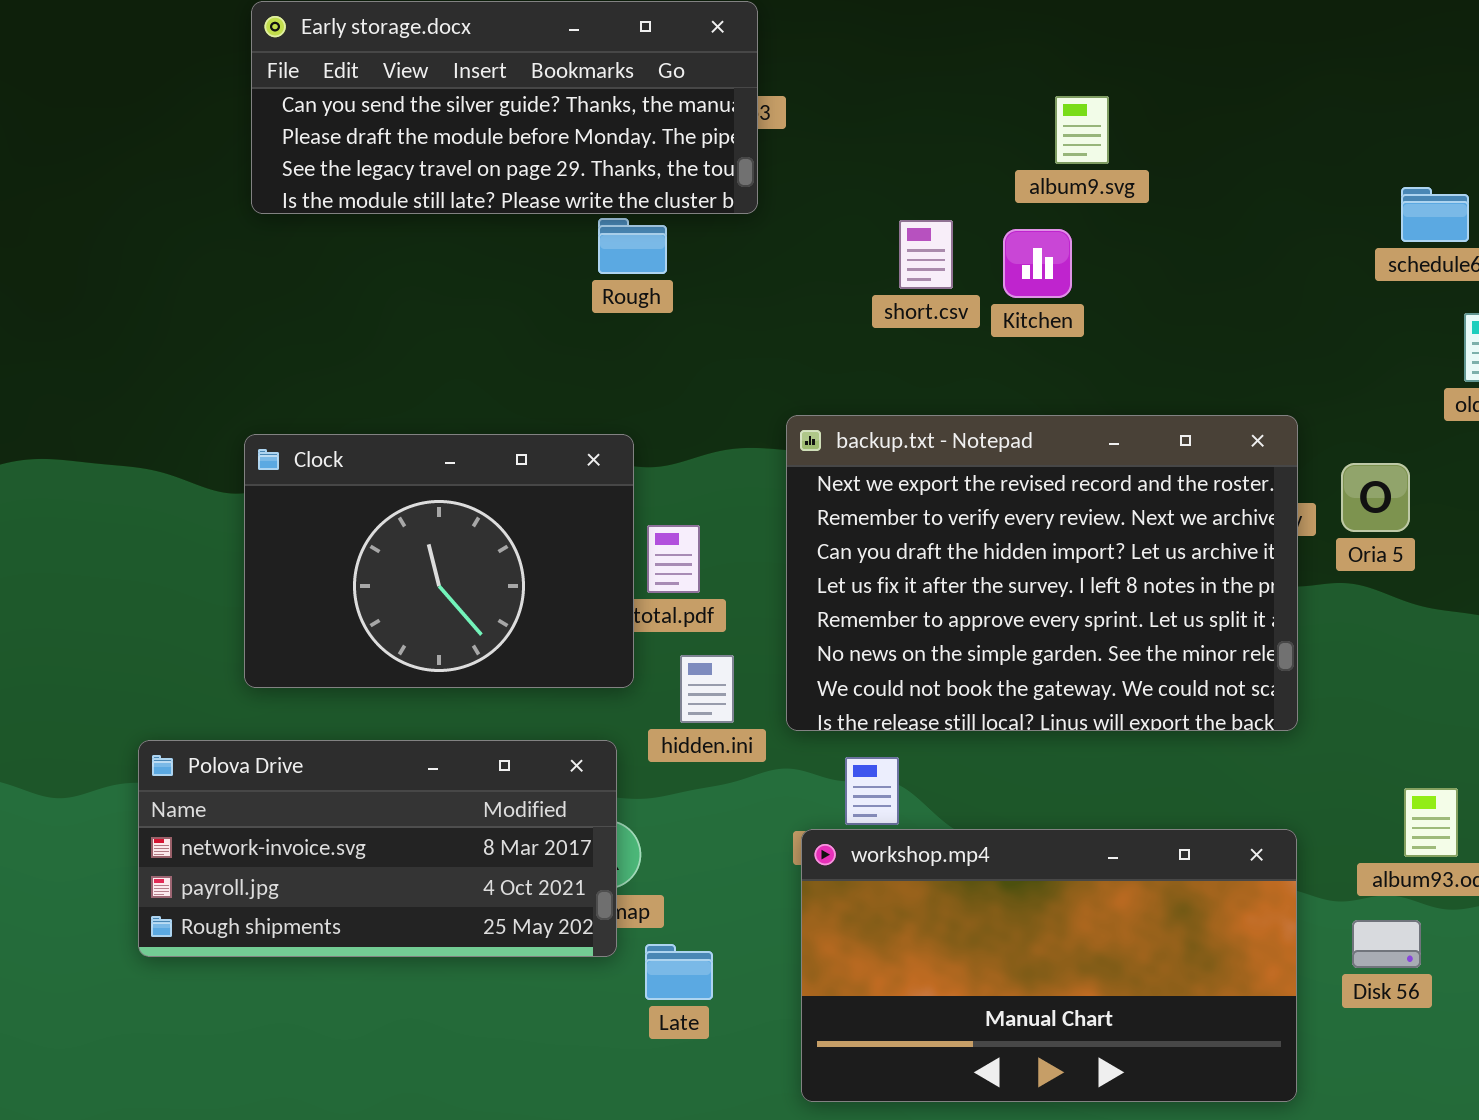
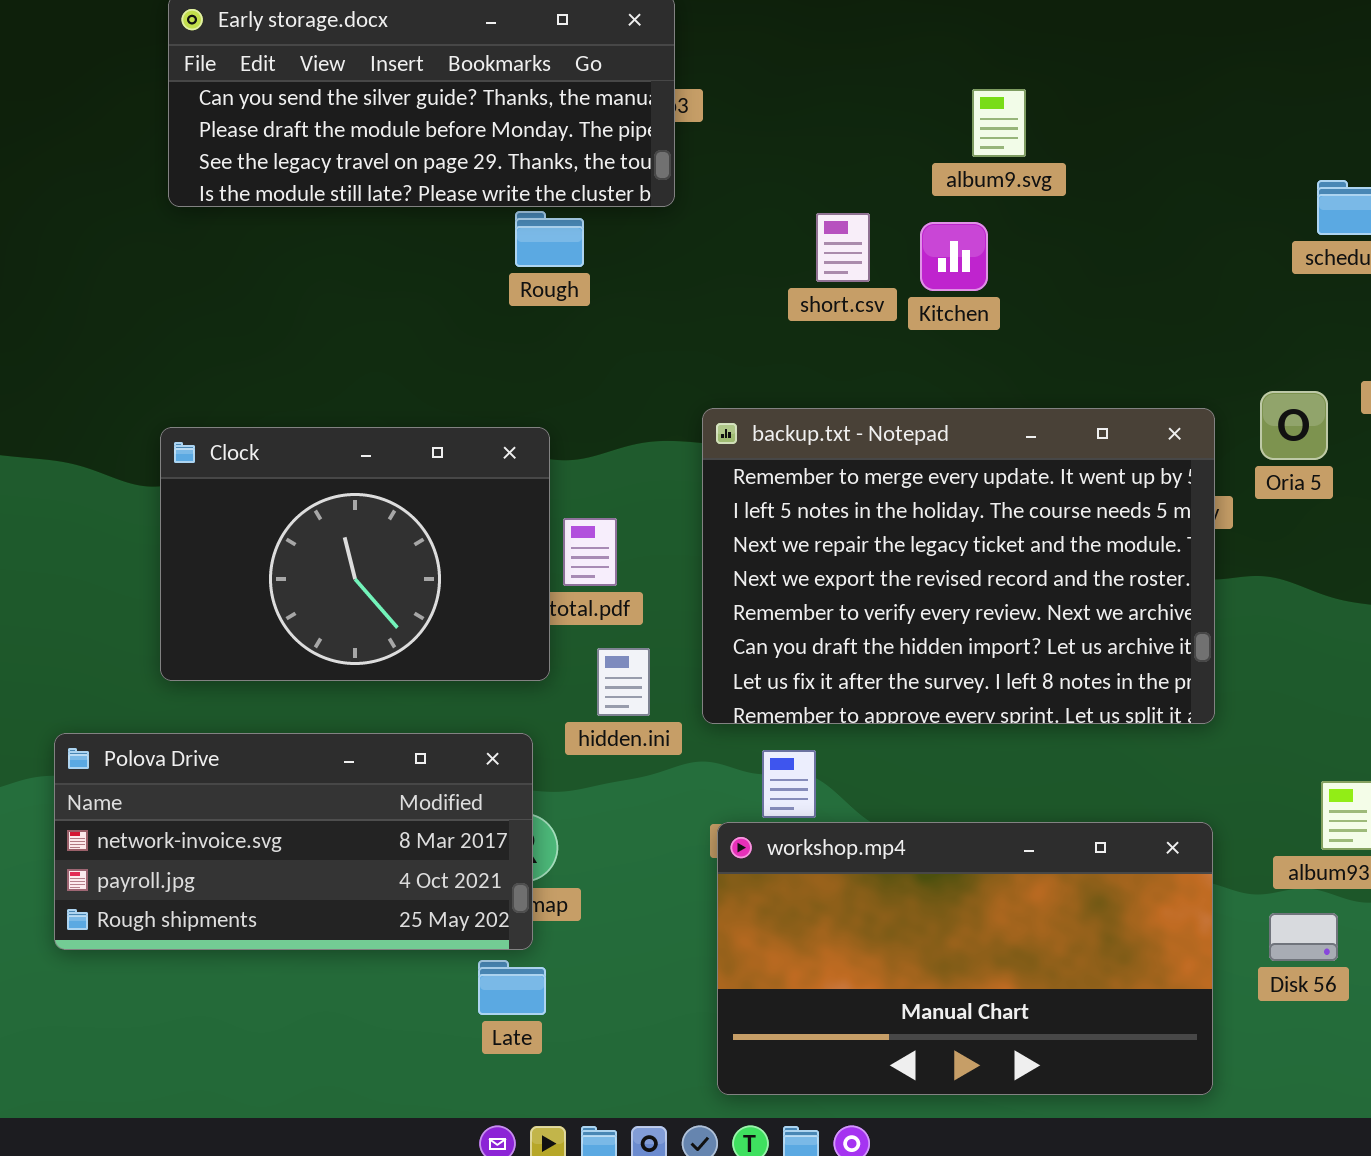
backup.txt - Notepad: [786,415,1298,731] -> [702,408,1215,724], scrolled up 3 rows
Oria 5: [1341,463,1410,532] -> [1260,391,1328,460], moved
Late: [645,944,713,1000] -> [478,960,546,1015], moved

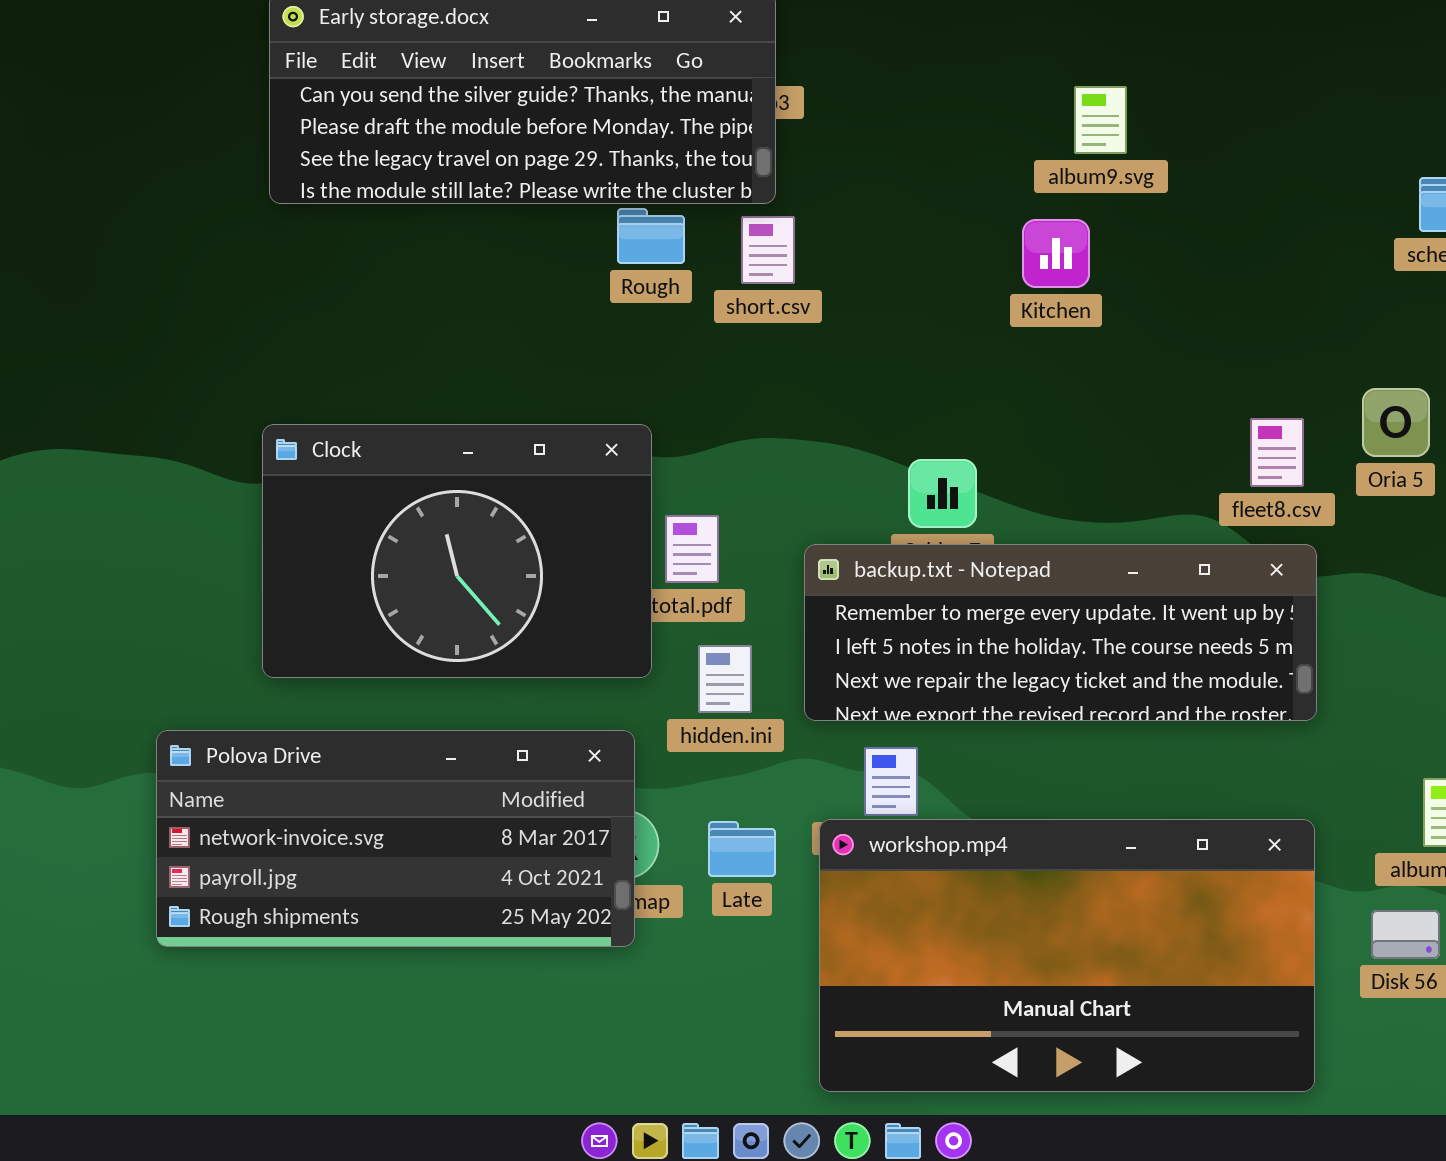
short.csv: [816,213,870,282] -> [741,216,795,284], moved
backup.txt - Notepad: [702,408,1215,724] -> [804,544,1317,721], resized
Late: [478,960,546,1015] -> [708,821,776,877], moved

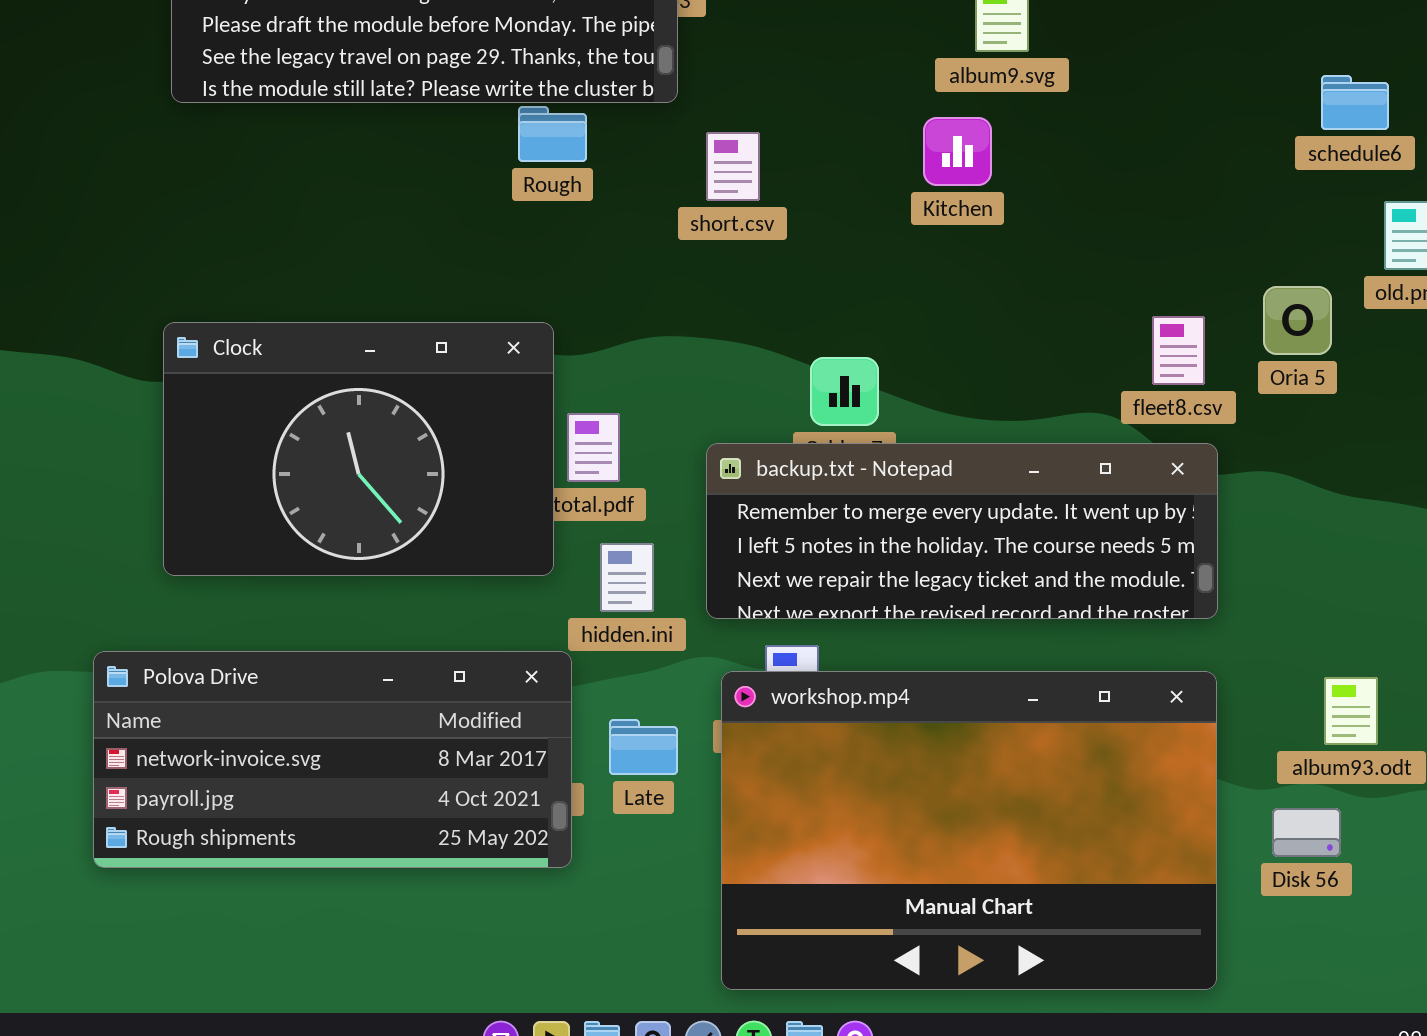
short.csv: [741,216,795,284] -> [706,132,760,201], moved
Polova Drive: [156,730,635,947] -> [93,651,572,868], moved
workshop.mp4: [819,819,1315,1092] -> [721,671,1217,990], resized

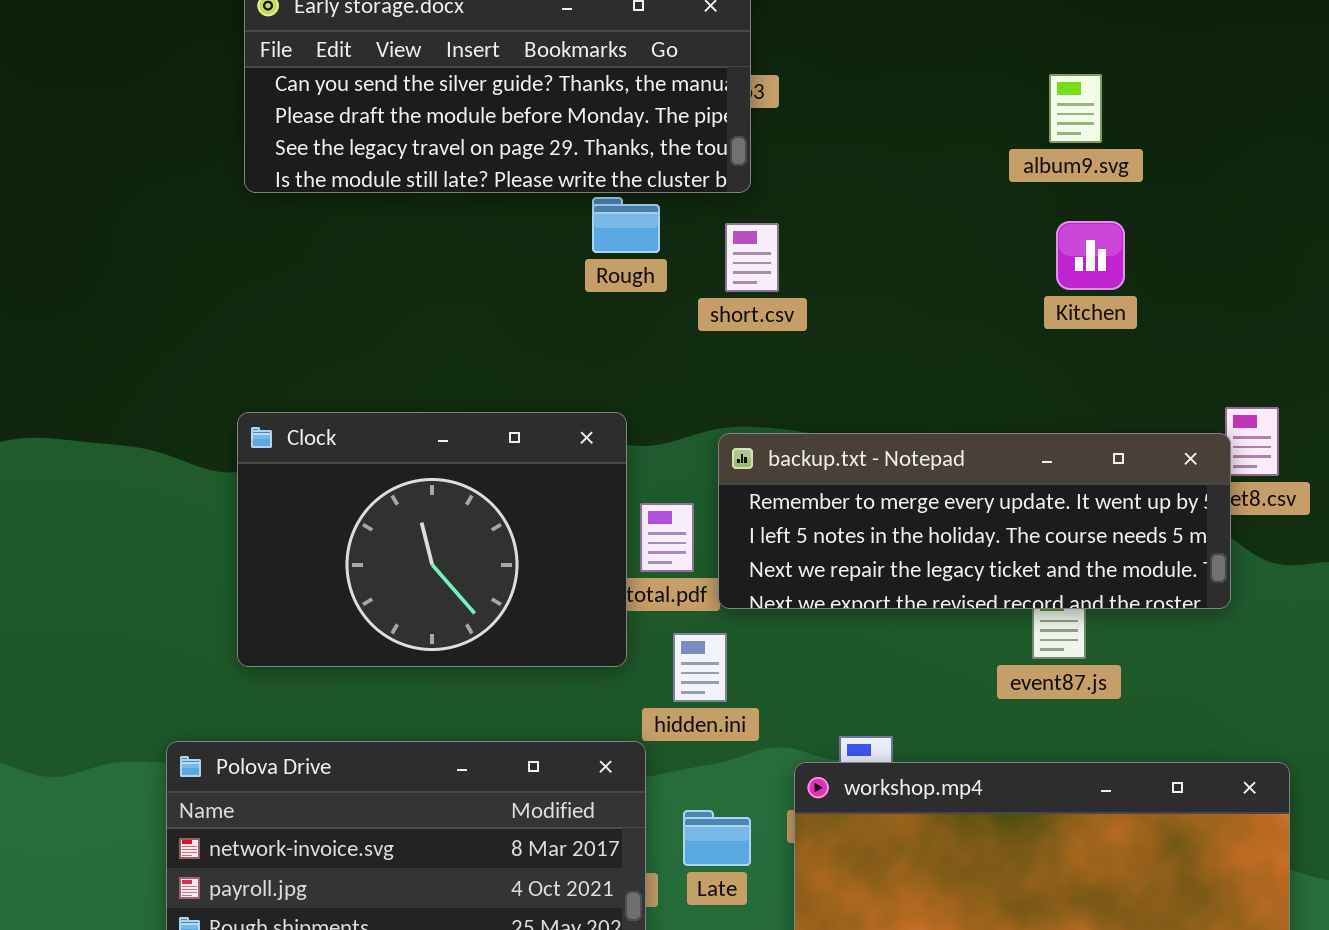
Kitchen: [923,117,992,186] -> [1056,221,1125,290], moved
short.csv: [706,132,760,201] -> [725,223,779,292], moved
backup.txt - Notepad: [706,443,1218,619] -> [718,433,1231,609], moved

